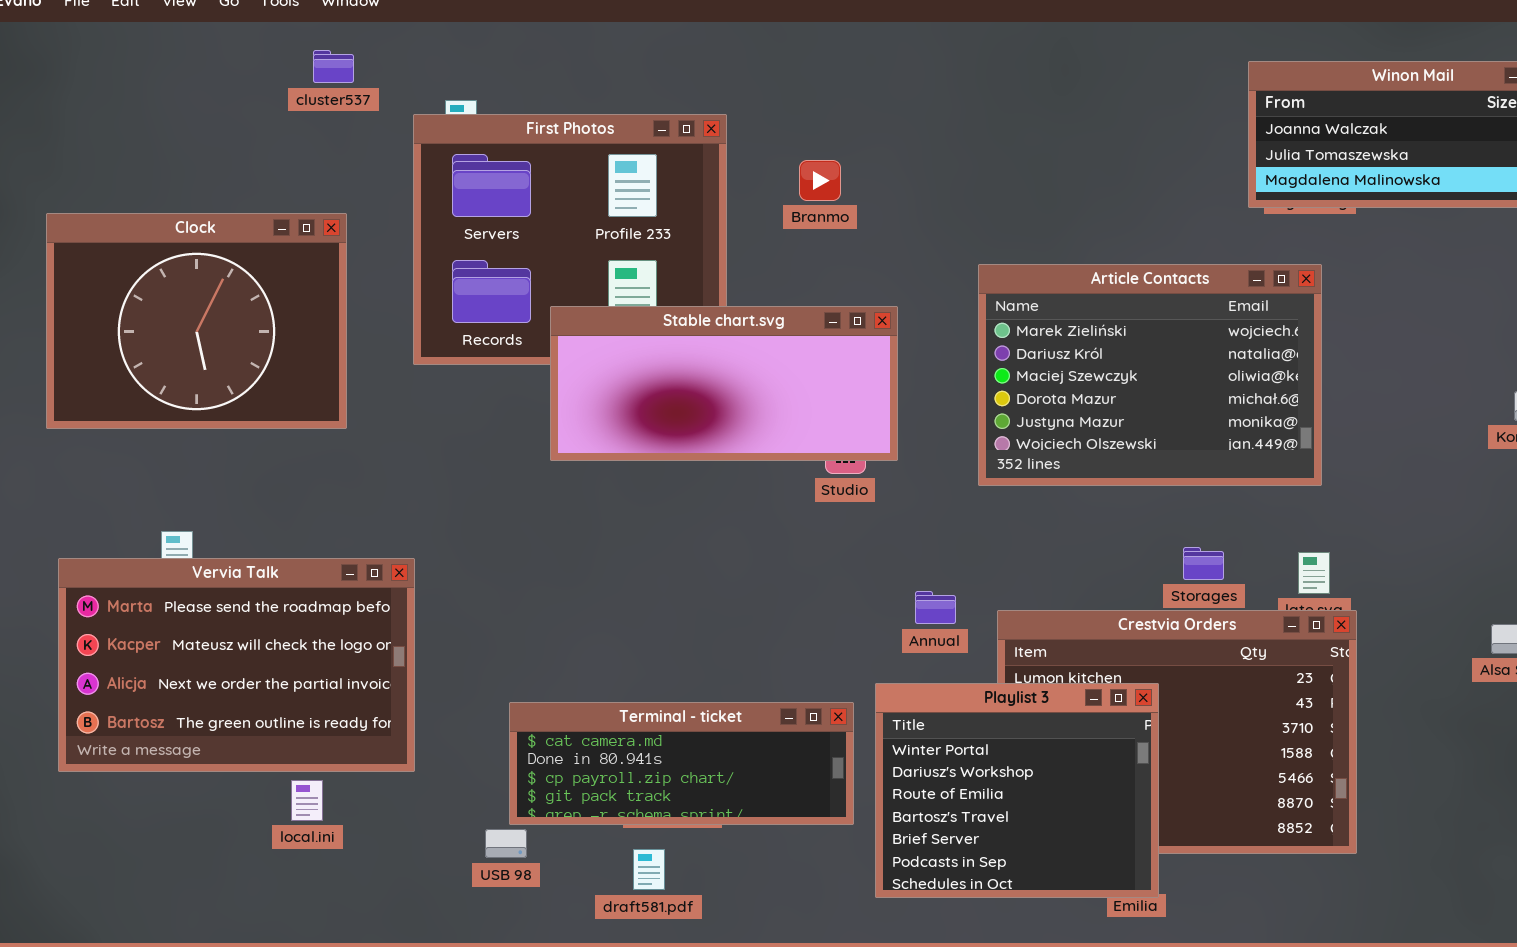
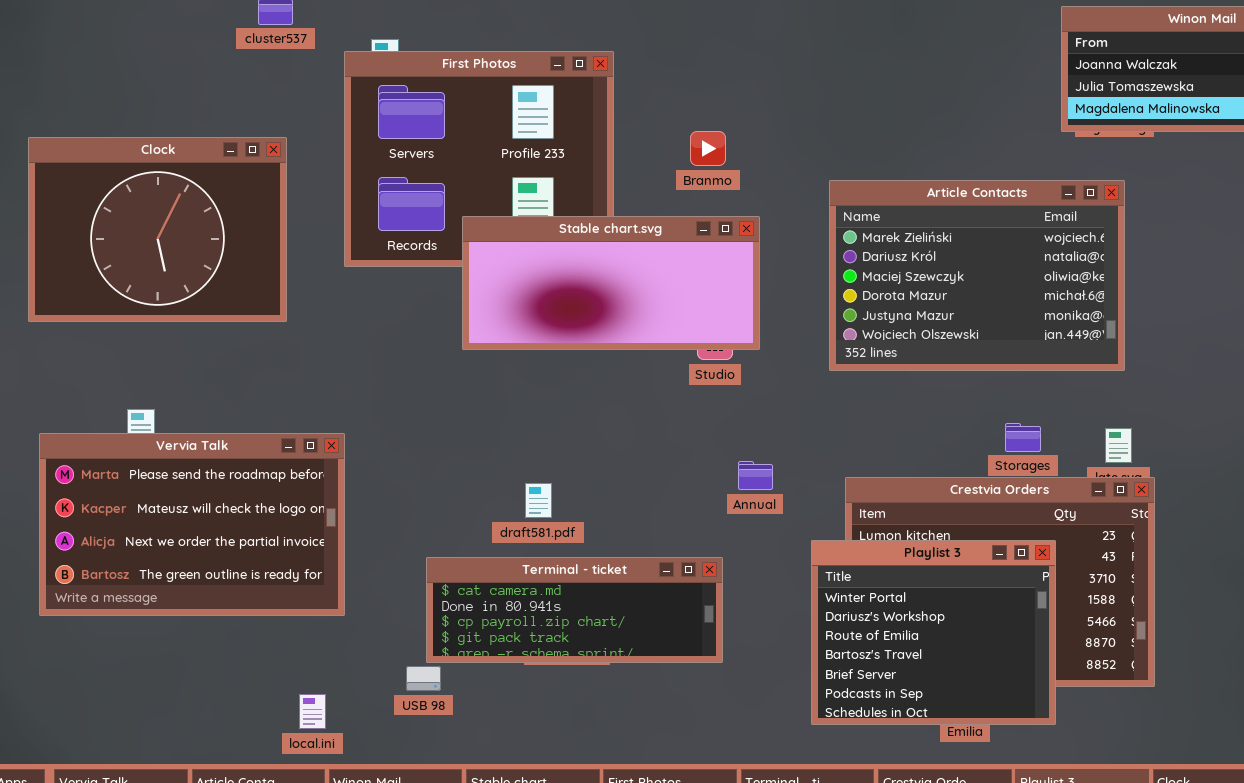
Branmo: [799,160,841,201] -> [690,131,726,166], moved
Annual: [915,591,956,624] -> [738,461,773,490], moved
Playlist 3: [875,683,1159,898] -> [811,540,1056,725], moved
local.ini: [291,780,323,821] -> [299,694,326,729], moved
draft581.pdf: [633,849,665,890] -> [525,483,552,518], moved

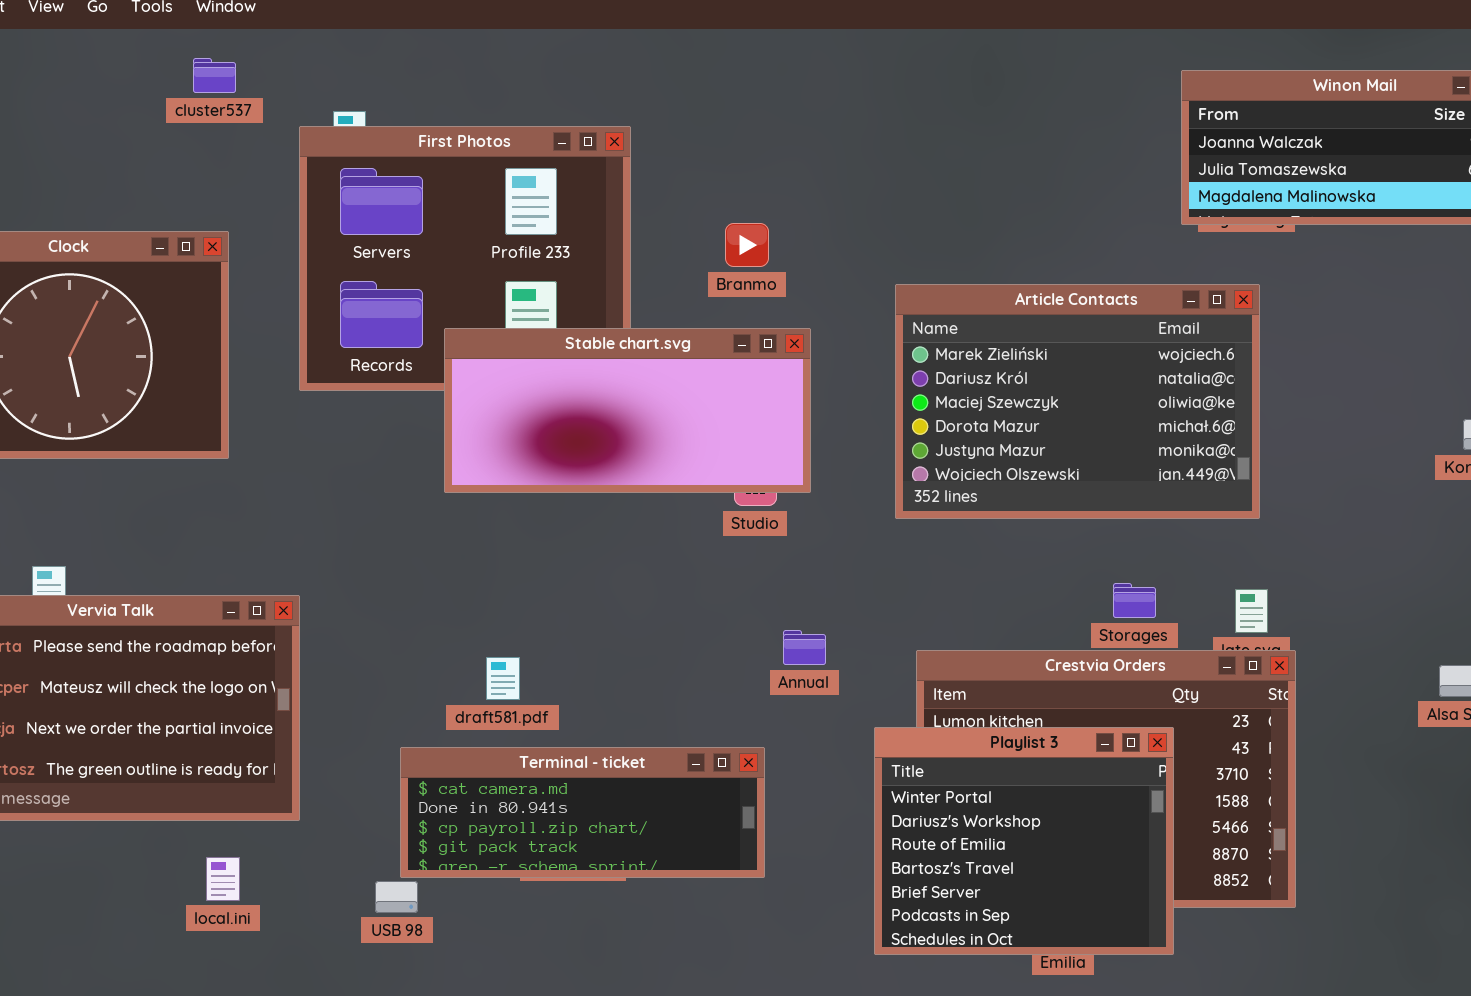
draft581.pdf: [525,483,552,518] -> [486,657,520,700], moved
local.ini: [299,694,326,729] -> [206,857,240,901], moved

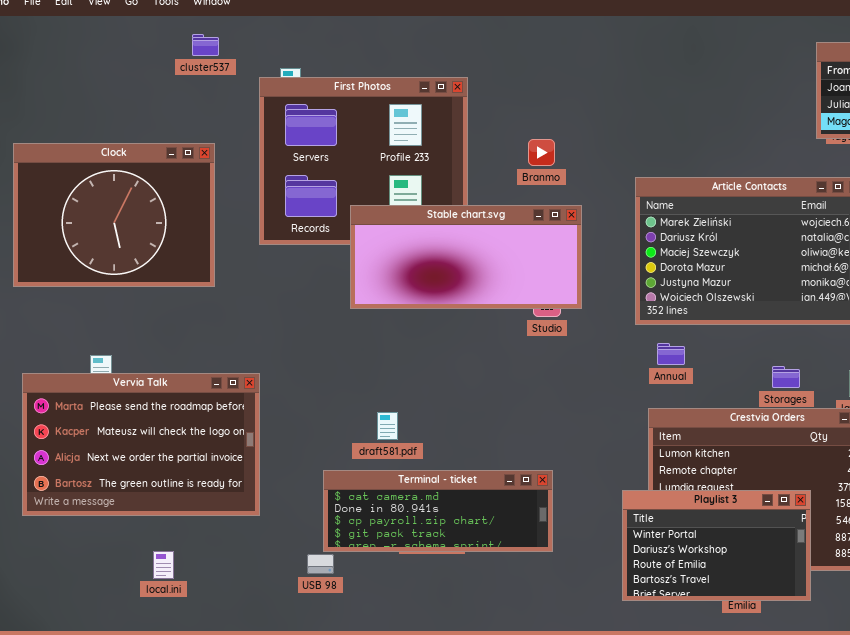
Annual: [783,630,826,665] -> [657,343,685,365], moved
Playlist 3: [874,727,1174,955] -> [622,490,811,601], resized
local.ini: [206,857,240,901] -> [153,551,174,579], moved

